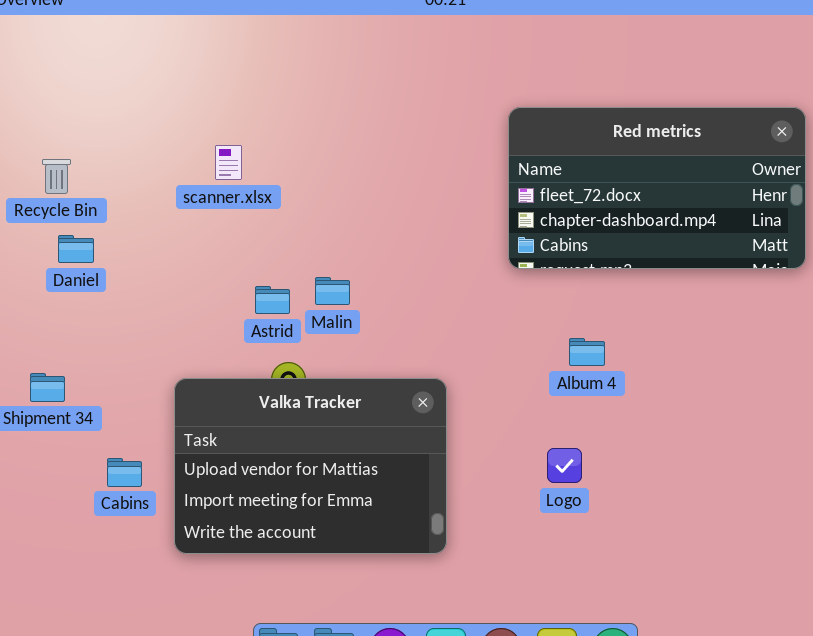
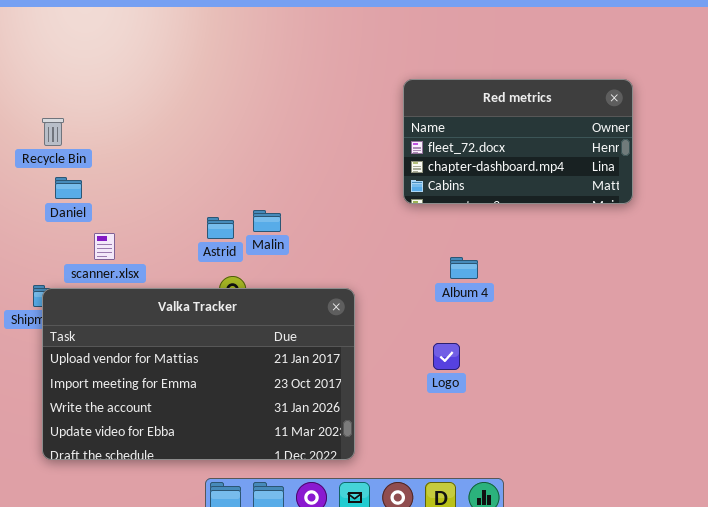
scanner.xlsx: [215,145,242,180] -> [94,233,115,260], moved
Valka Tracker: [174,378,447,554] -> [42,288,355,460], resized

